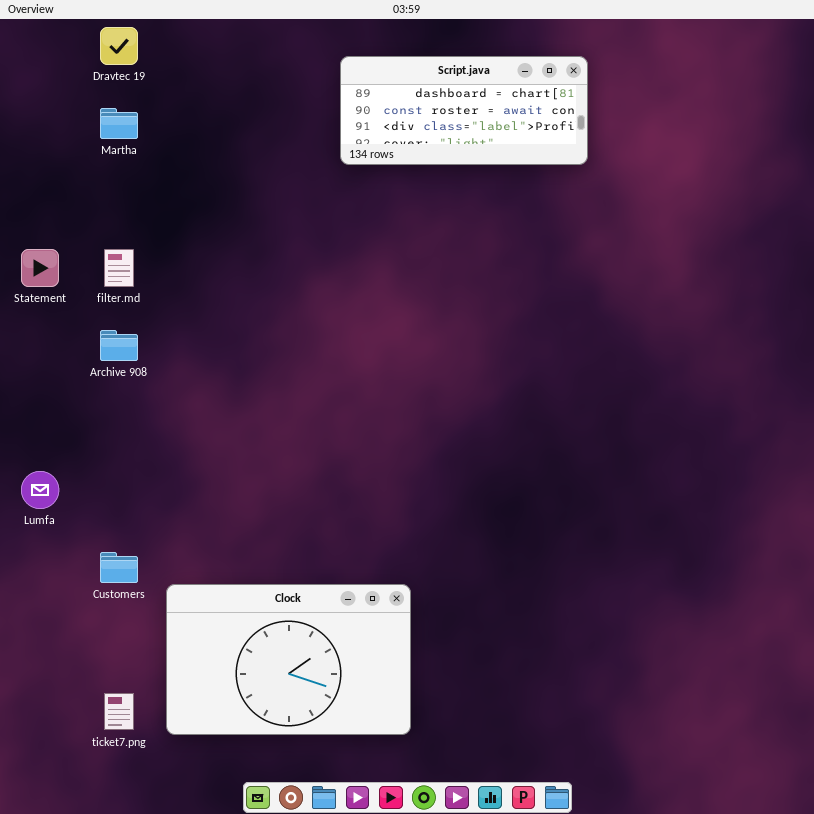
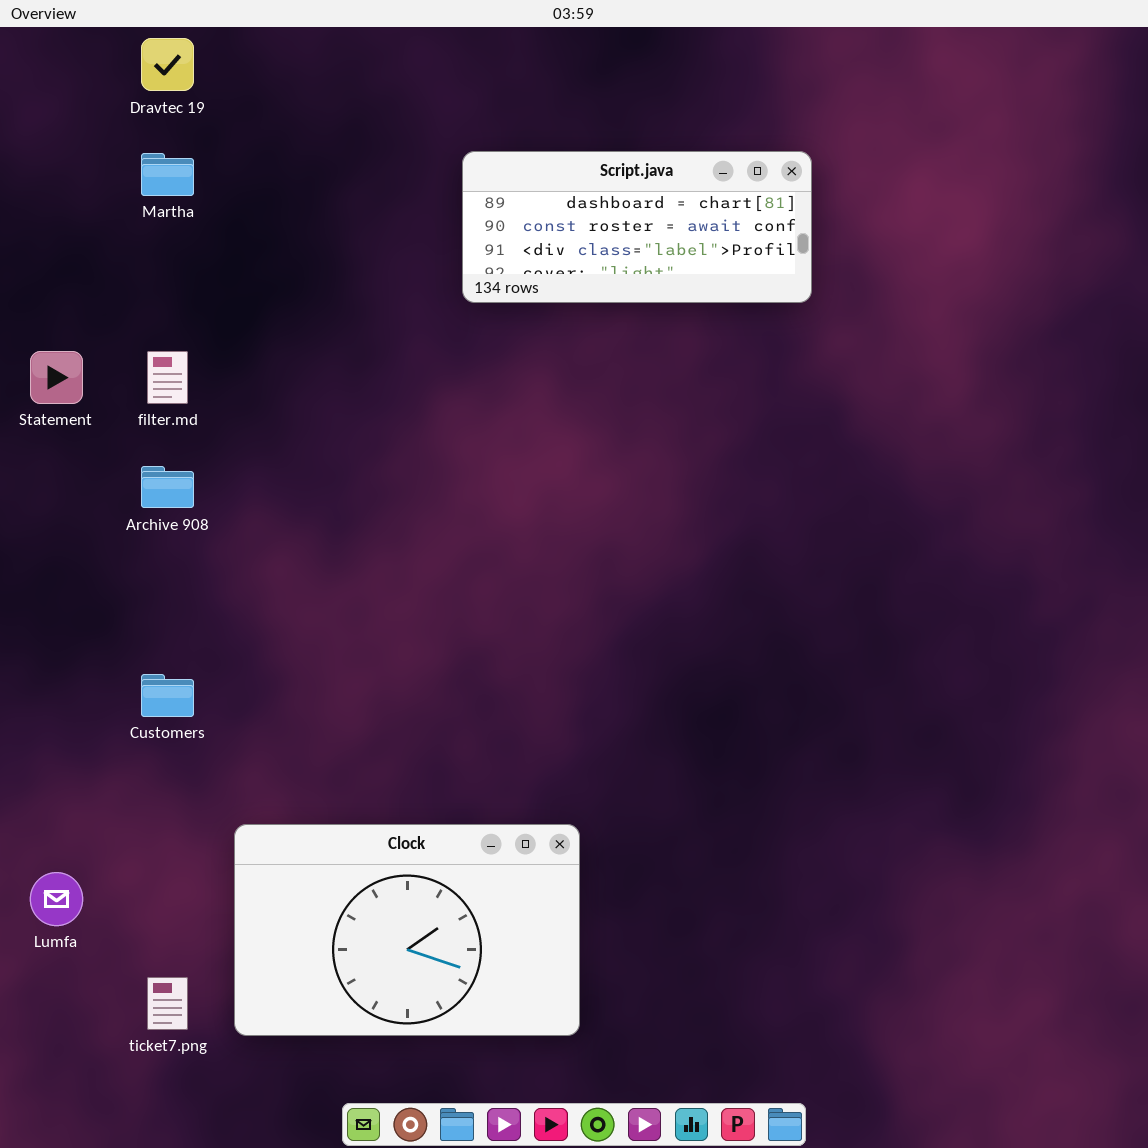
Script.java: [340,56,588,165] -> [462,151,812,303], moved
Lumfa: [21,471,59,509] -> [30,872,83,926], moved
Customers: [100,552,138,583] -> [141,674,194,717], moved

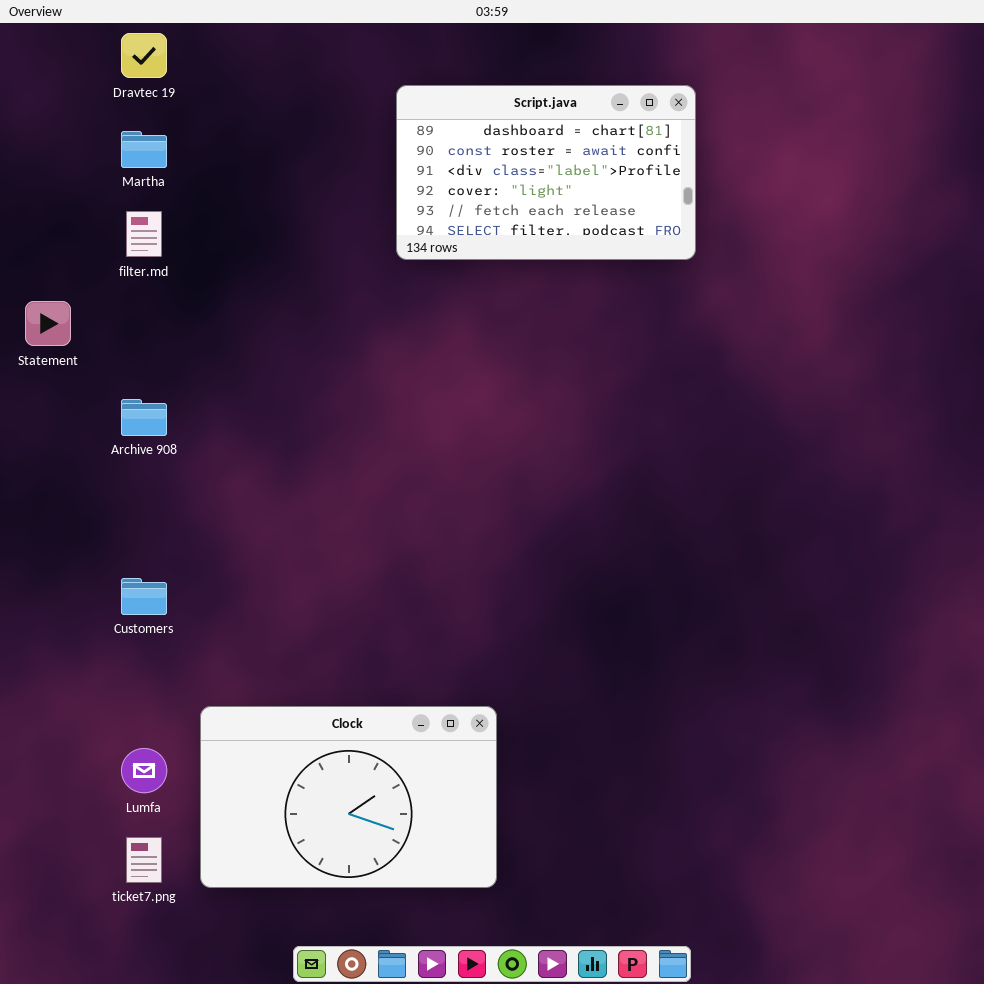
Script.java: [462,151,812,303] -> [396,85,696,260], resized
filter.md: [147,351,188,404] -> [126,211,162,257], moved
Lumfa: [30,872,83,926] -> [121,748,167,793], moved

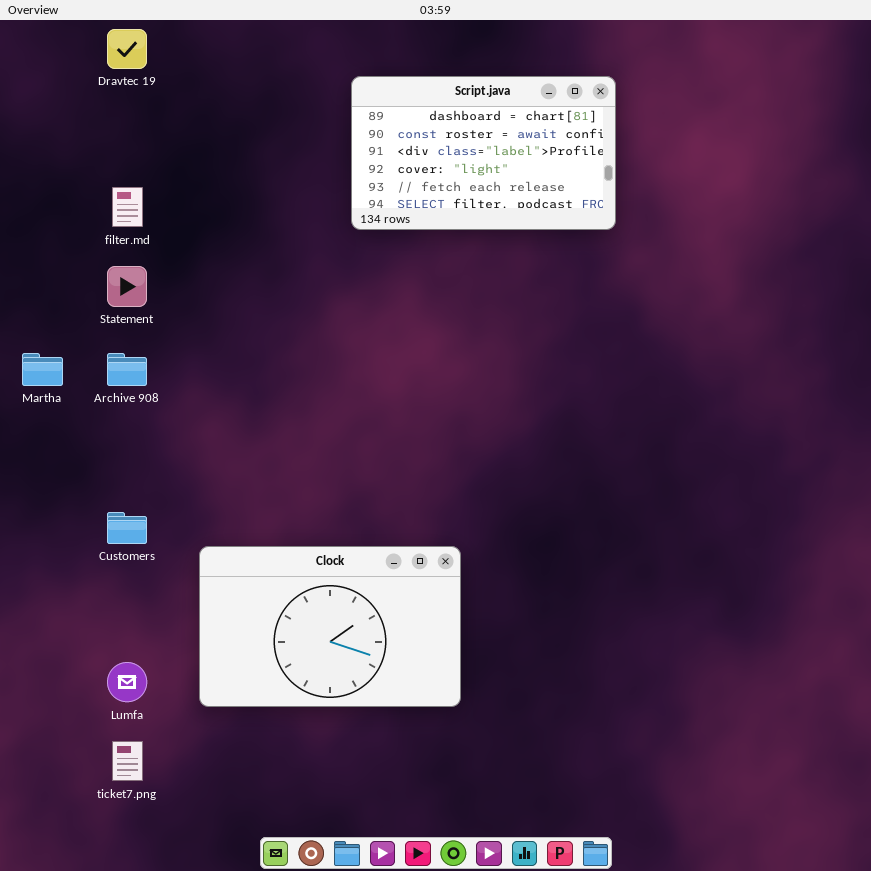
Martha: [121,131,167,168] -> [22,353,63,386], moved
Statement: [25,301,71,346] -> [107,266,147,307], moved
Clock: [200,706,497,888] -> [199,546,461,707], moved

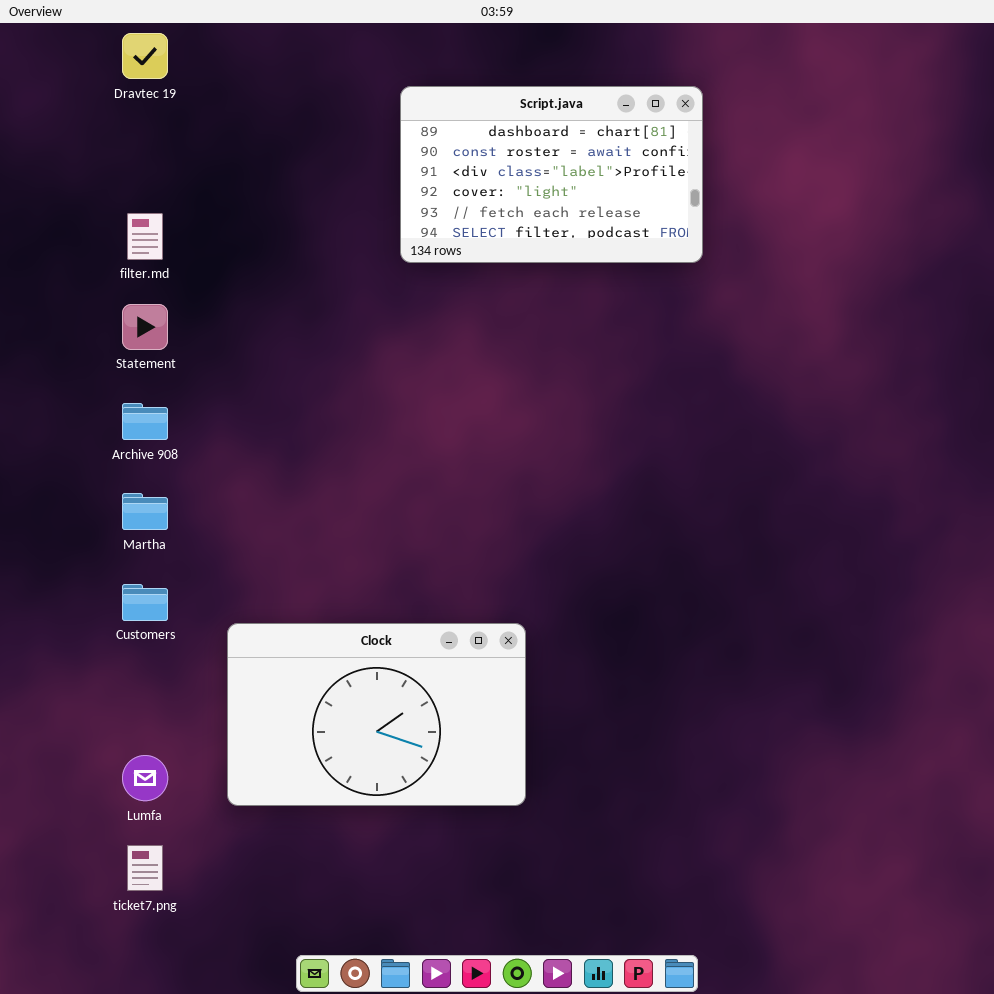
Martha: [22,353,63,386] -> [122,493,168,530], moved

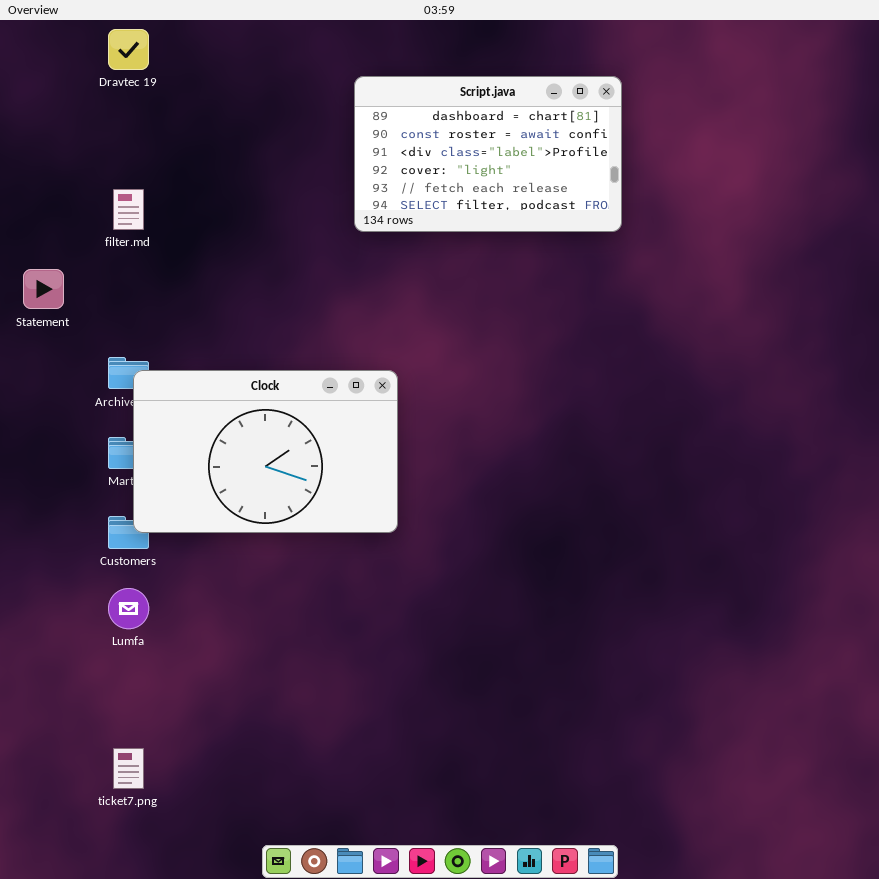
Statement: [122,304,168,350] -> [23,269,64,309], moved
Clock: [227,623,526,806] -> [133,370,398,533], moved
Lumfa: [122,755,168,801] -> [108,588,149,629], moved

